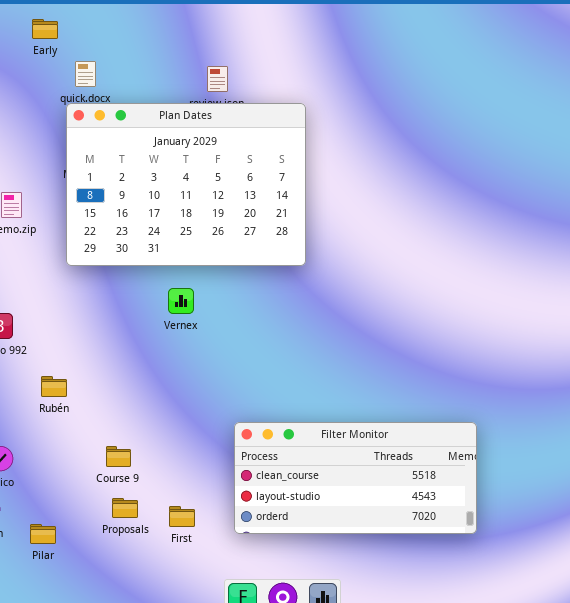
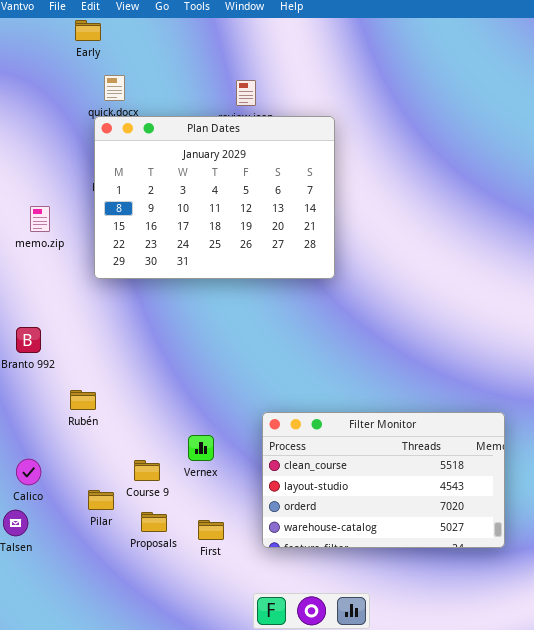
Early: [32,19,58,39] -> [75,20,101,41], moved
Vernex: [168,288,194,314] -> [188,435,214,461], moved
Filter Monitor: [234,422,477,534] -> [262,412,505,548], resized
Pilar: [30,524,56,544] -> [88,490,114,510], moved

